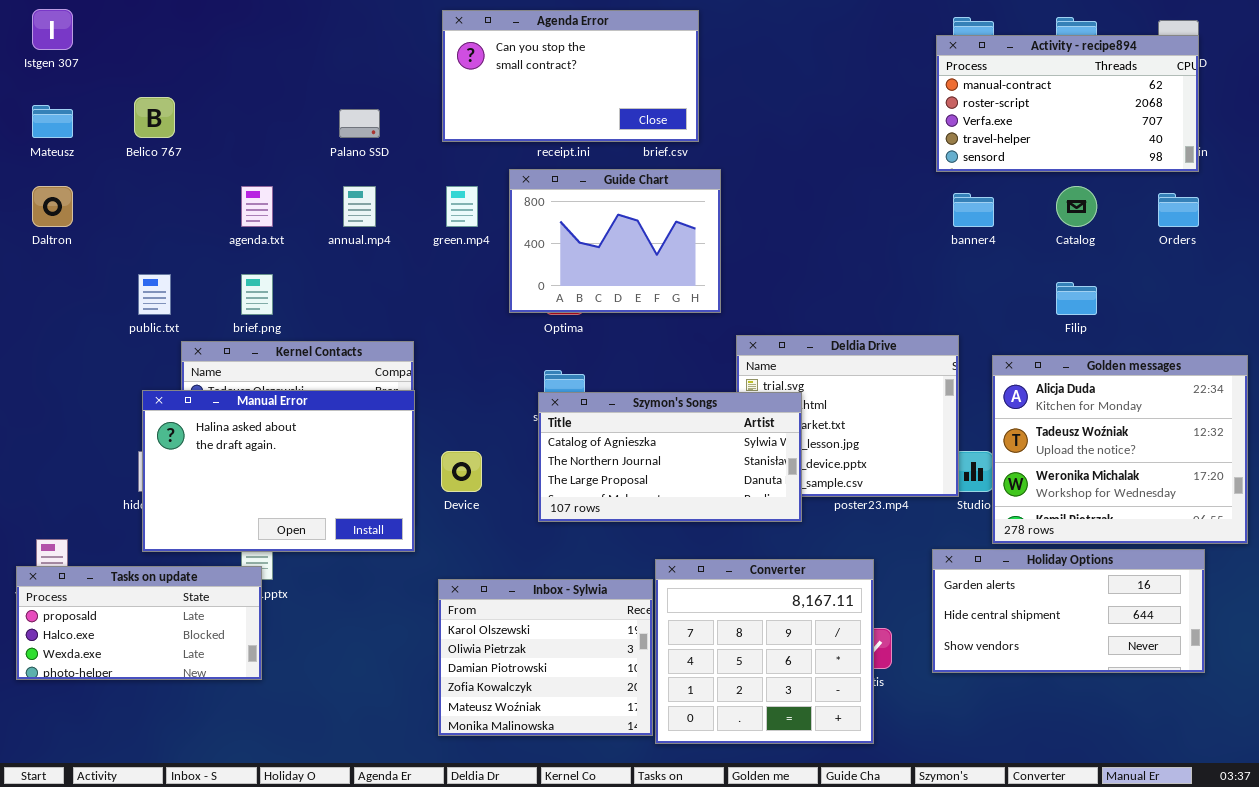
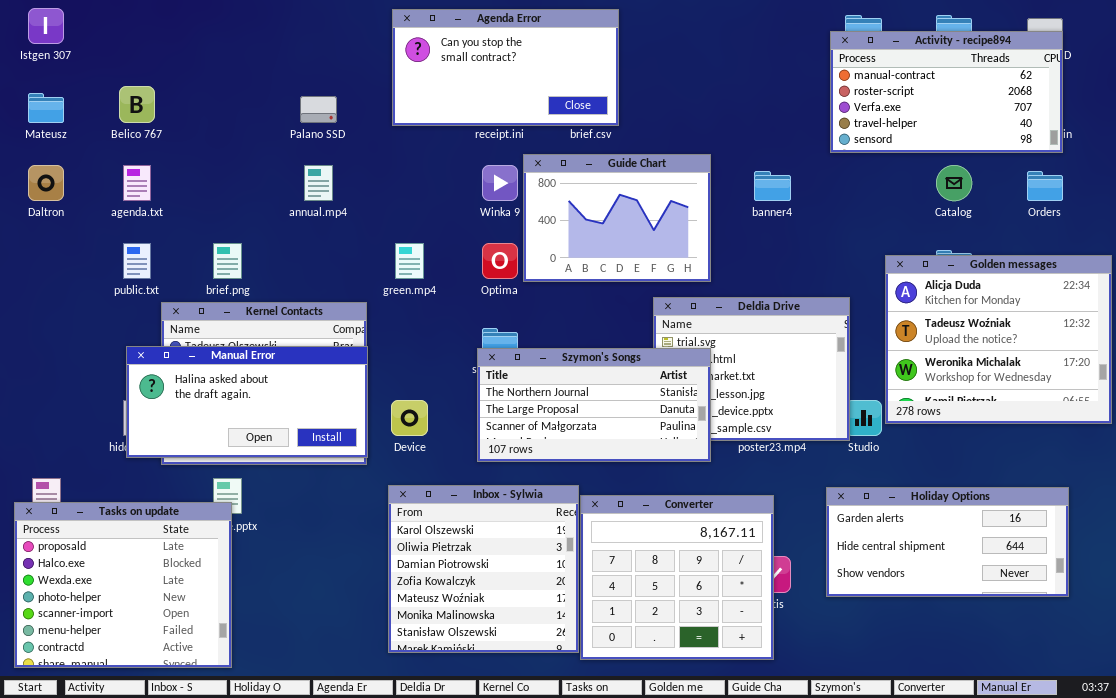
Guide Chart: [509,169,721,313] -> [523,154,711,282], moved
agenda.txt: [241,186,273,227] -> [123,165,151,201], moved
green.mp4: [446,186,478,227] -> [395,243,424,279], moved
banner4: [953,193,994,227] -> [754,171,791,201], moved
Golden messages: [992,355,1248,544] -> [885,255,1112,424], moved
Manual Error: [142,390,415,552] -> [126,346,368,458], resized
Szymon's Songs: [538,392,802,522] -> [477,348,711,462], scrolled down 1 row
Tasks on update: [16,566,262,680] -> [14,502,232,668], resized
Inbox - Sylwia: [438,579,653,736] -> [388,485,579,653], resized

